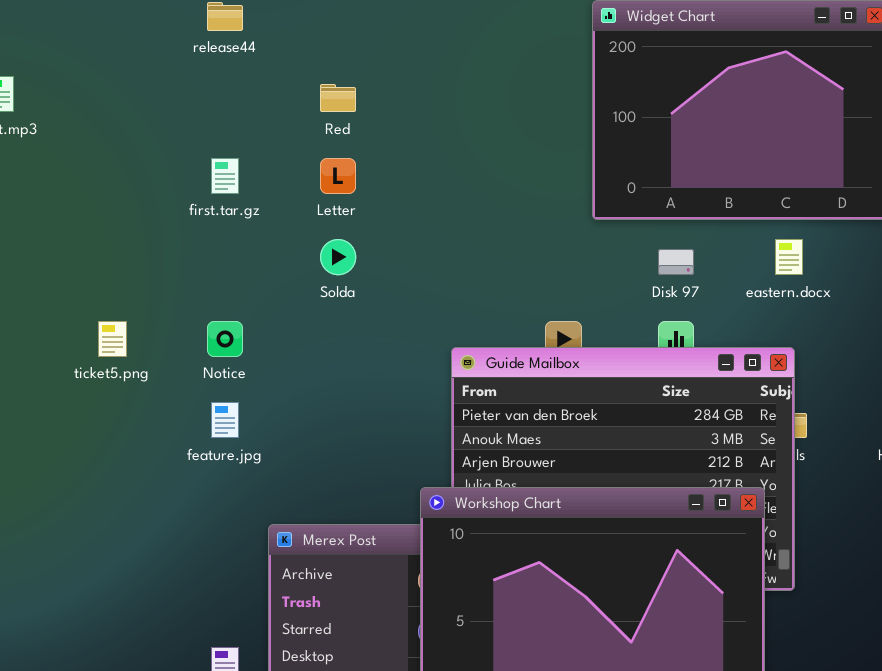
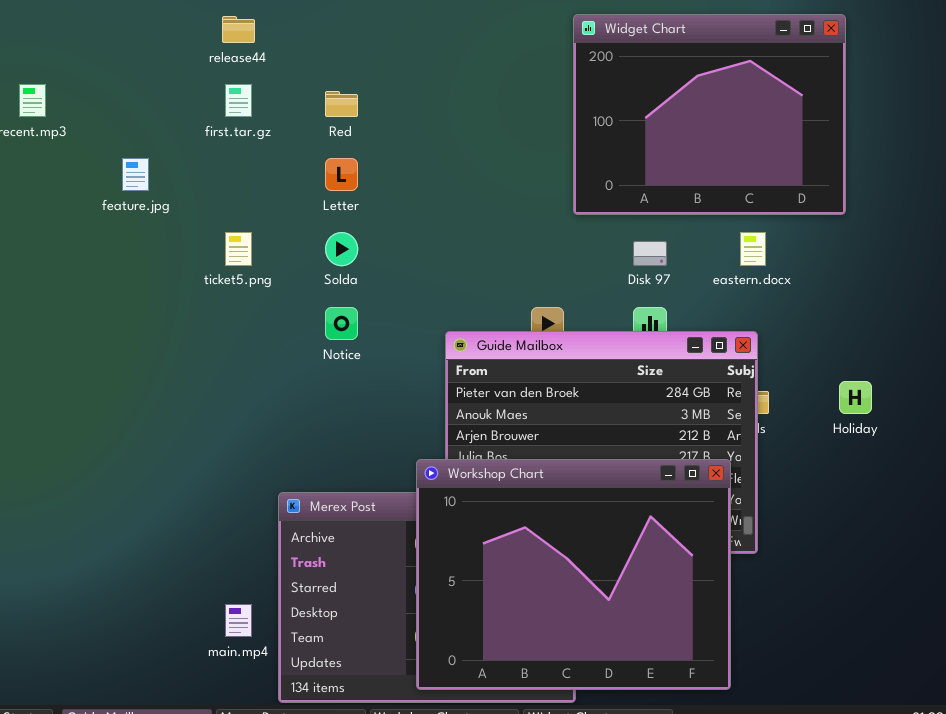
first.tar.gz: [211,158,239,194] -> [225,84,252,117], moved
ticket5.png: [98,321,127,357] -> [225,232,252,266], moved
Notice: [207,321,243,357] -> [325,307,358,340], moved
feature.jpg: [211,402,239,438] -> [122,158,149,191], moved

